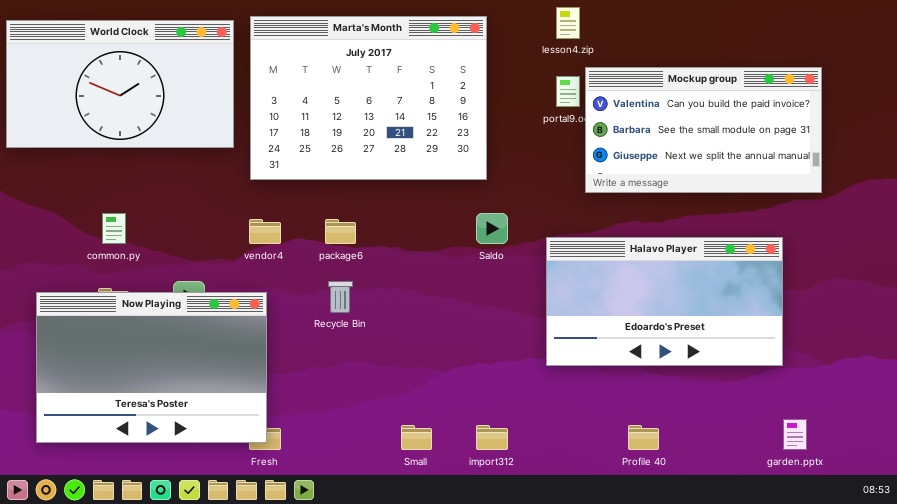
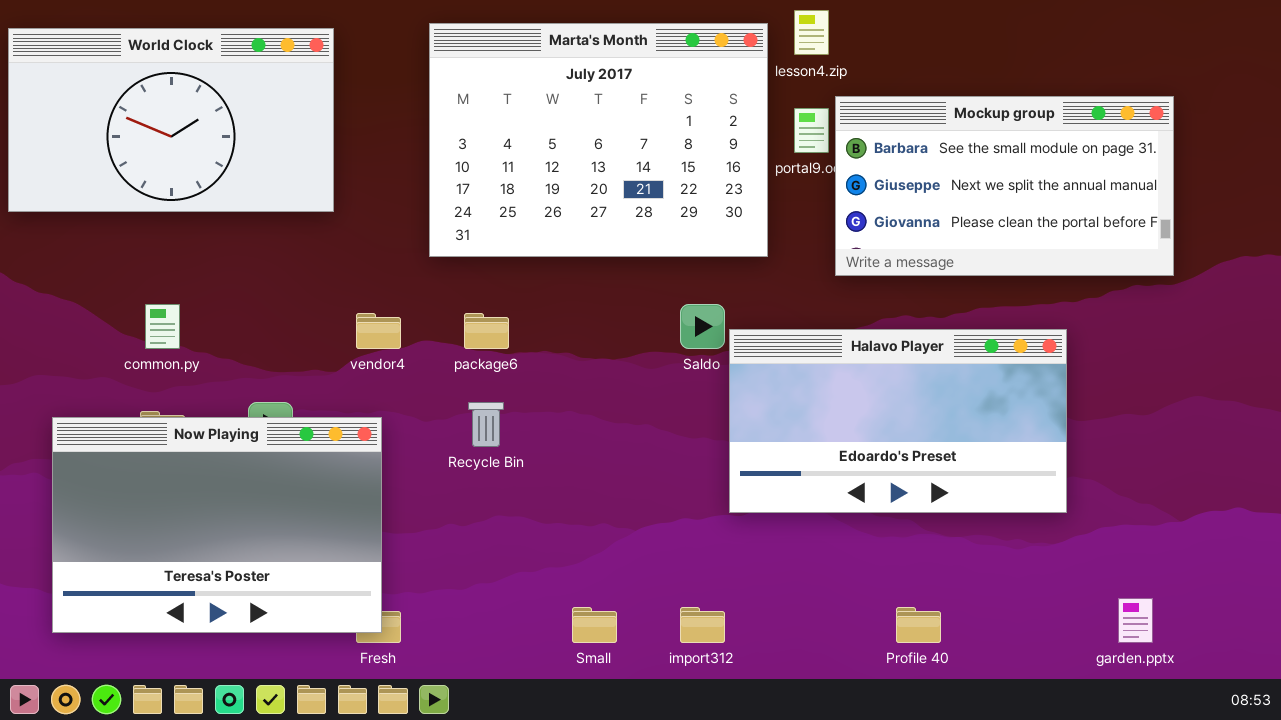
Marta's Month: [250,16,487,180] -> [429,23,768,257], moved
Mockup group: [585,67,822,193] -> [835,96,1174,276], scrolled down 1 row
Halavo Player: [546,237,783,366] -> [729,329,1067,513], moved

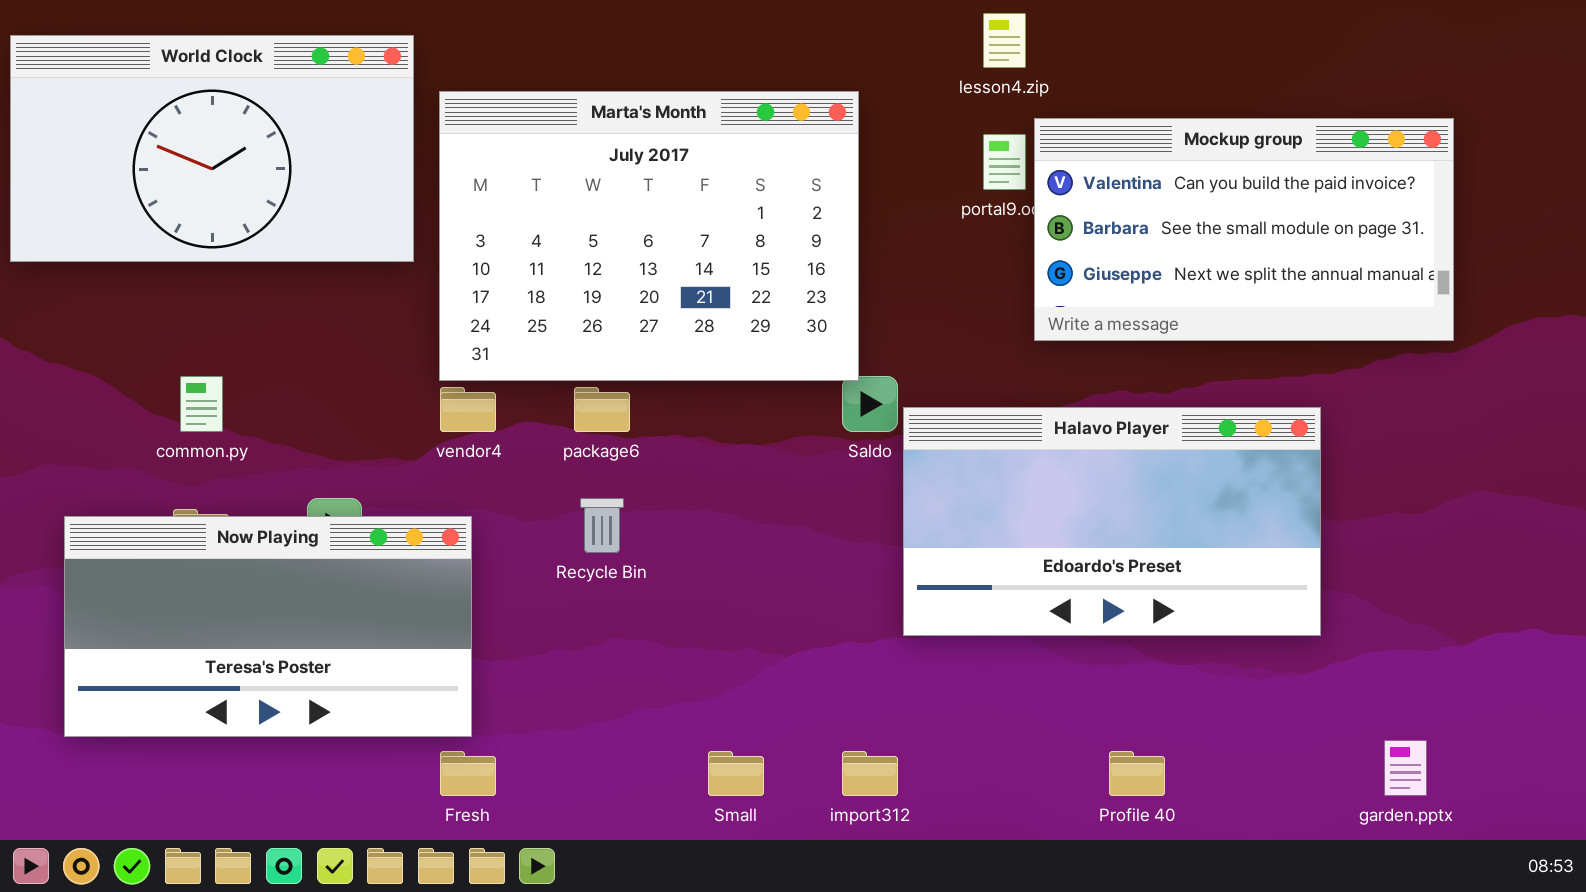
Marta's Month: [429,23,768,257] -> [439,91,859,381], moved
Mockup group: [835,96,1174,276] -> [1034,118,1454,341], scrolled up 1 row
Now Playing: [52,417,382,633] -> [64,516,472,737], resized

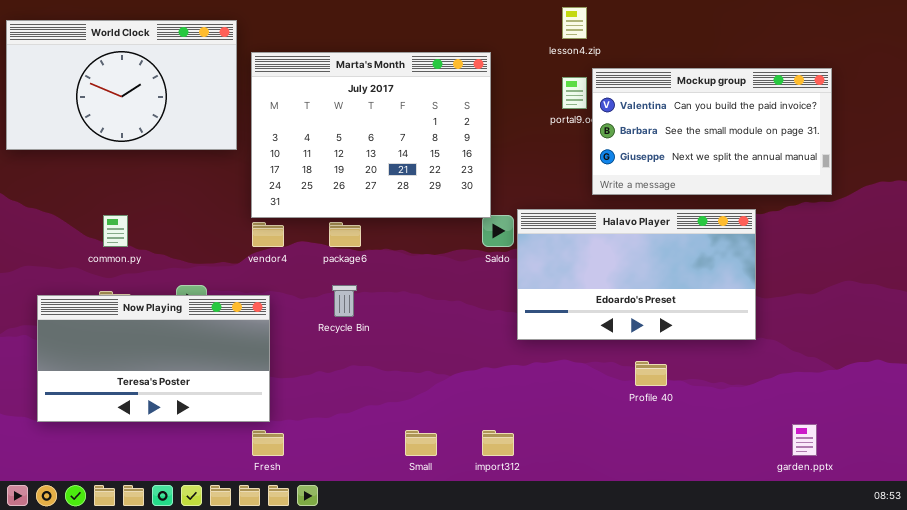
Halavo Player: [903,407,1321,636] -> [517,209,756,340], moved
Profile 40: [1109,751,1165,796] -> [635,361,667,386], moved

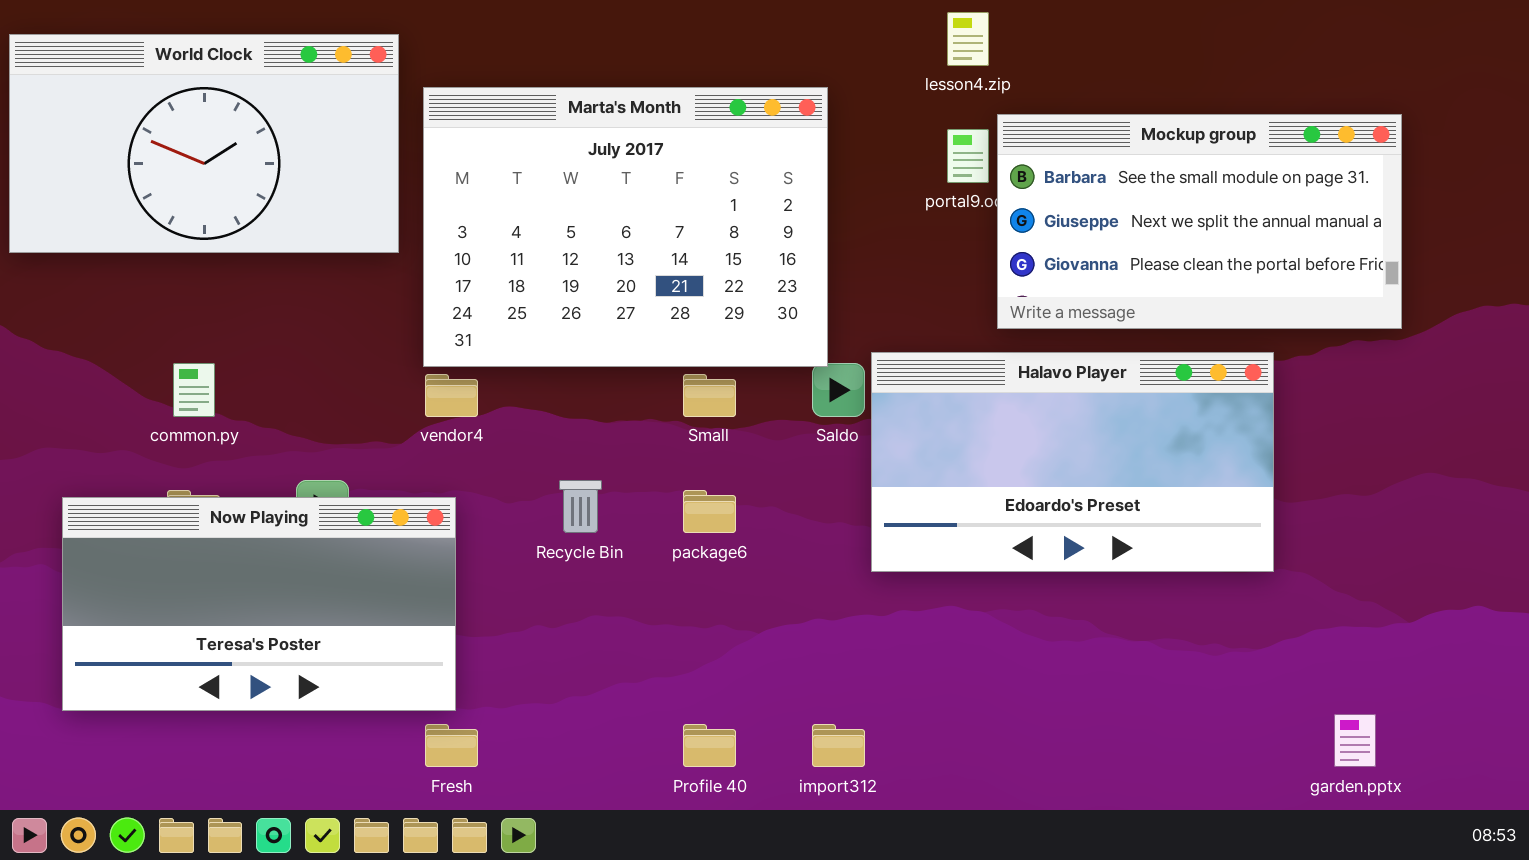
Mockup group: [592,68,832,195] -> [997,114,1402,329], scrolled down 1 row
package6: [329,222,361,247] -> [683,490,736,533], moved
Profile 40: [635,361,667,386] -> [683,724,736,767], moved
Small: [405,430,437,456] -> [683,374,736,417], moved

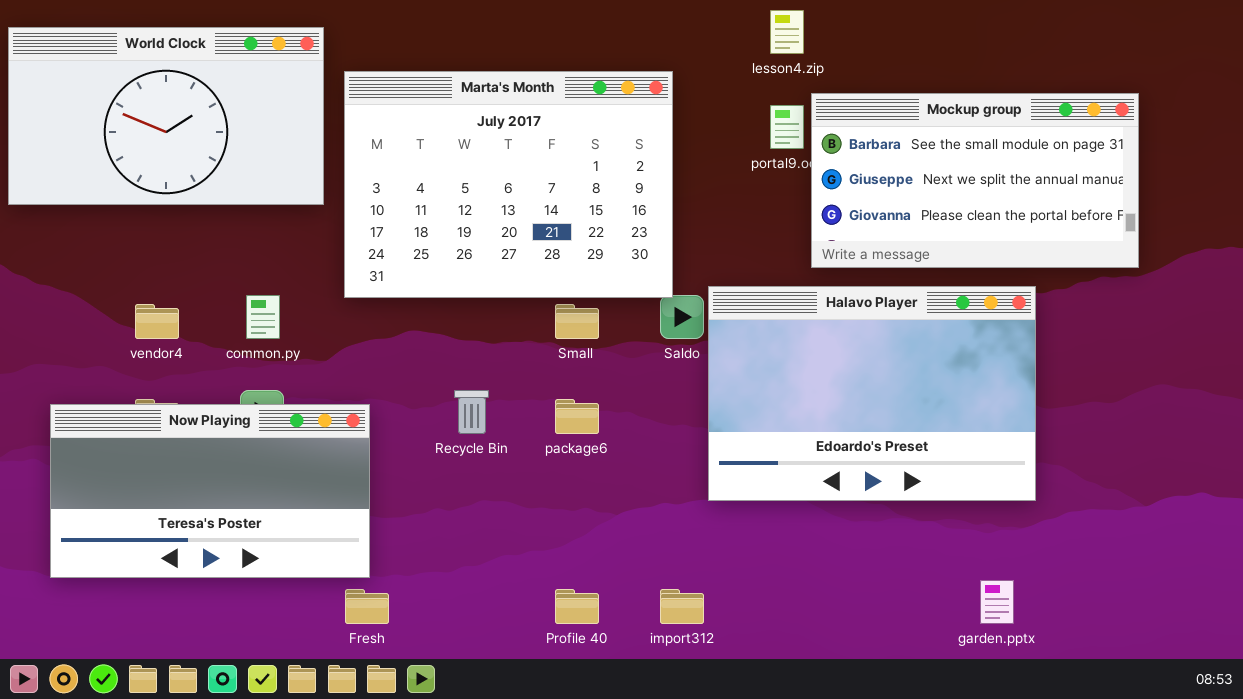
Halavo Player: [871,352,1274,572] -> [708,286,1036,501], resized
common.py: [173,363,215,417] -> [246,295,280,339], moved
vendor4: [425,374,478,417] -> [135,304,179,339], moved
garden.pptx: [1334,714,1376,767] -> [980,580,1014,624], moved

